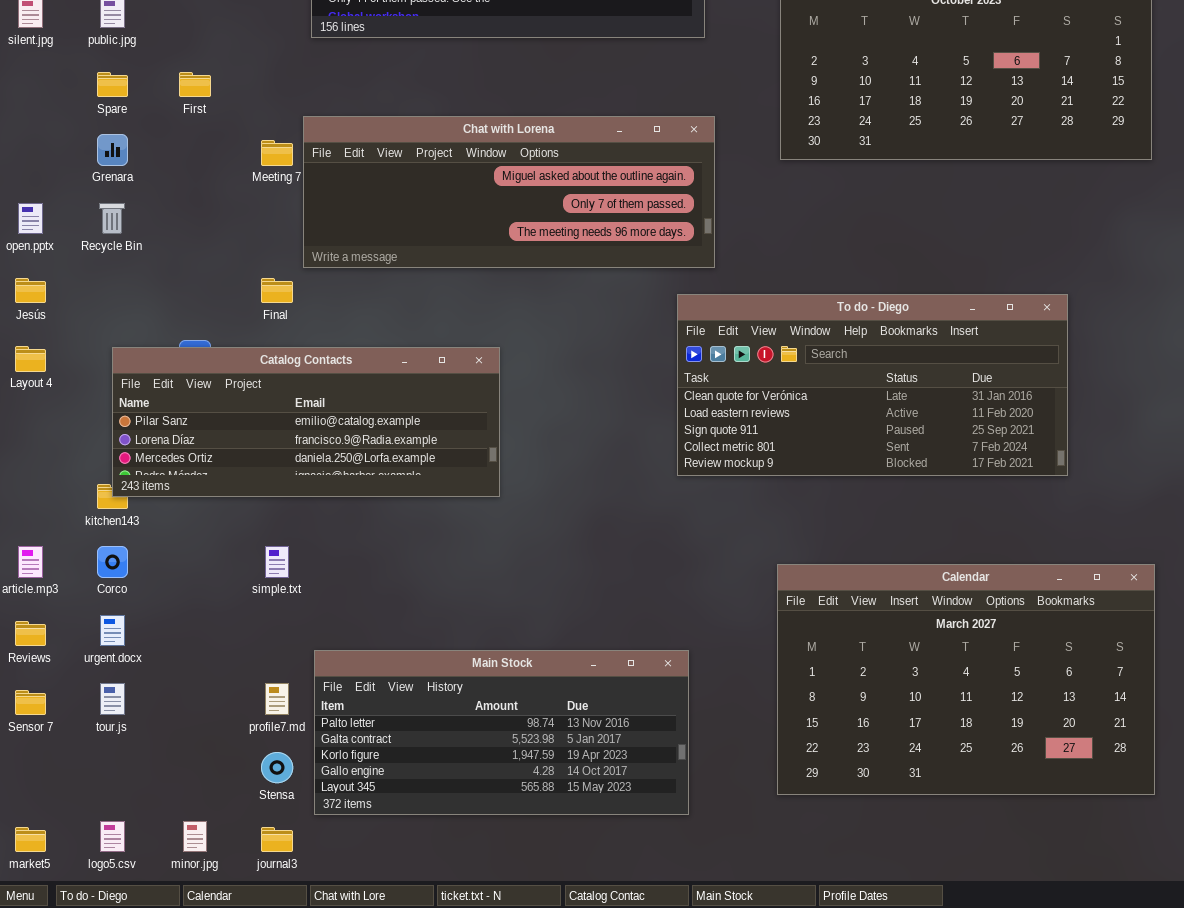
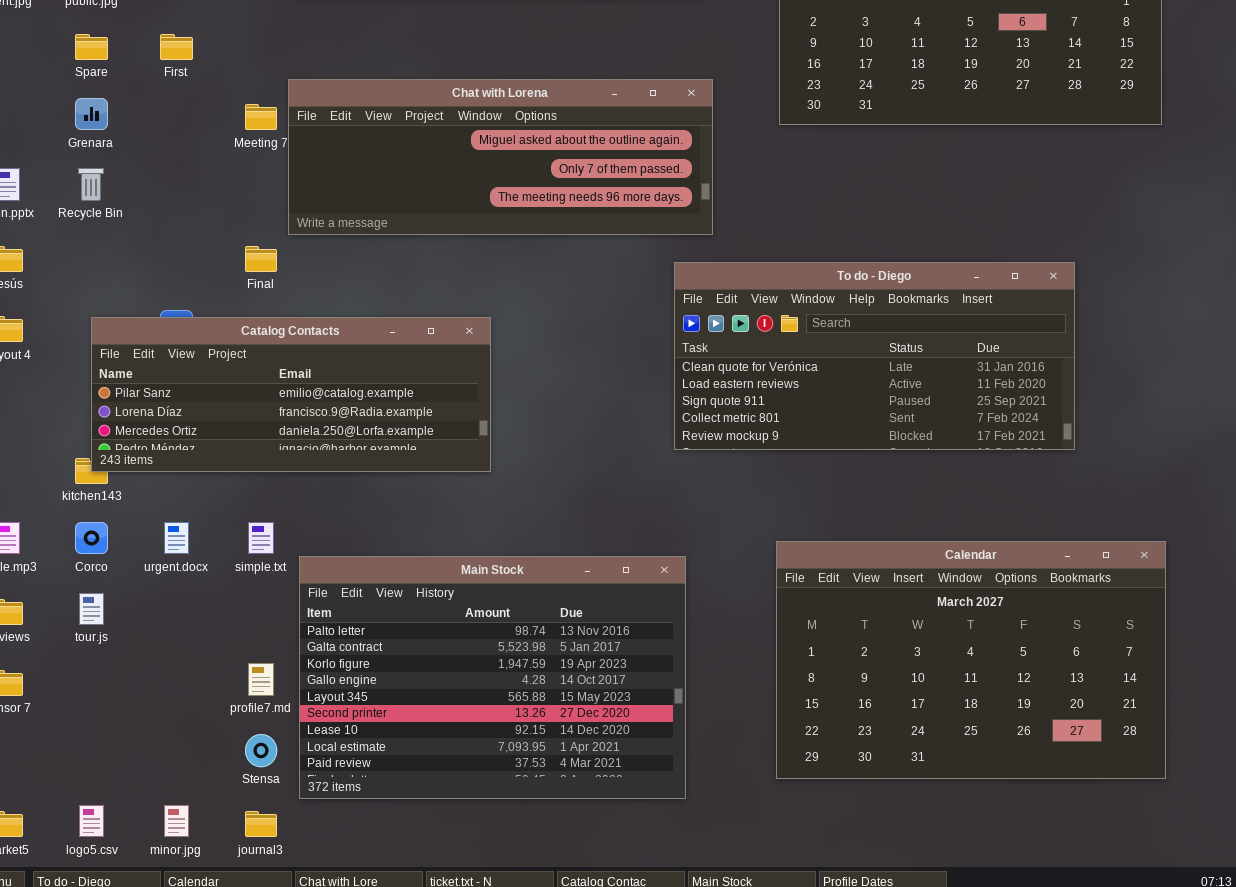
urgent.docx: [100,615,125,646] -> [164,522,189,554], moved
Main Stock: [314,650,689,815] -> [299,556,686,799], resized
tour.js: [100,683,125,715] -> [79,593,104,625], moved

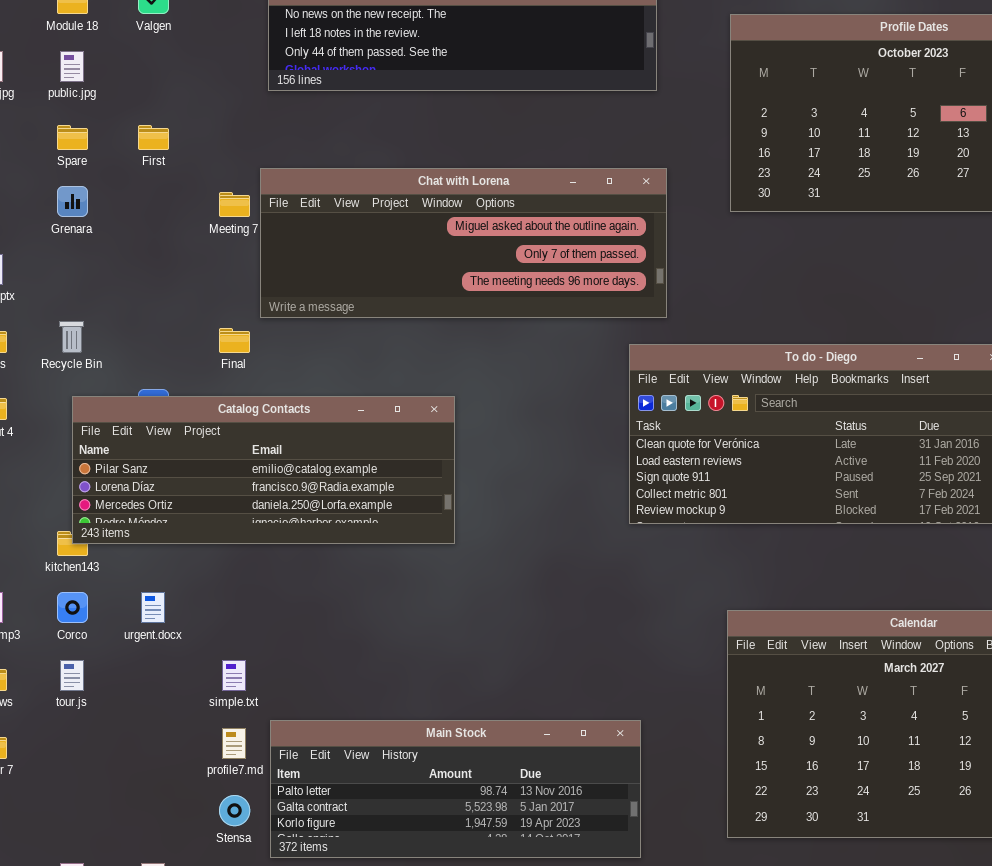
Recycle Bin: [78,168,104,201] -> [59,321,84,353], moved
simple.txt: [248,522,274,554] -> [222,660,246,691], moved
Main Stock: [299,556,686,799] -> [270,720,641,858], resized

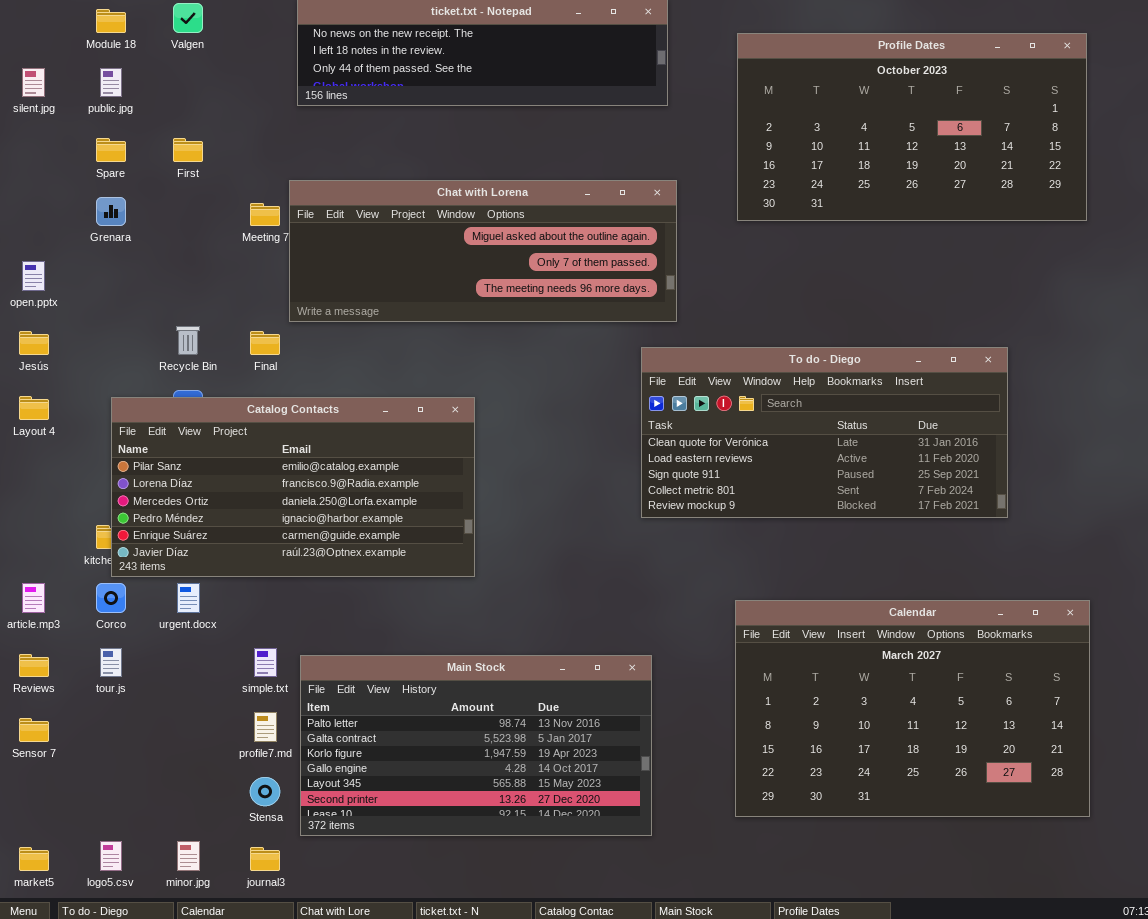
Recycle Bin: [59,321,84,353] -> [176,326,200,355], moved
Catalog Contacts: [72,396,455,544] -> [111,397,475,577], resized
Main Stock: [270,720,641,858] -> [300,655,652,836], resized

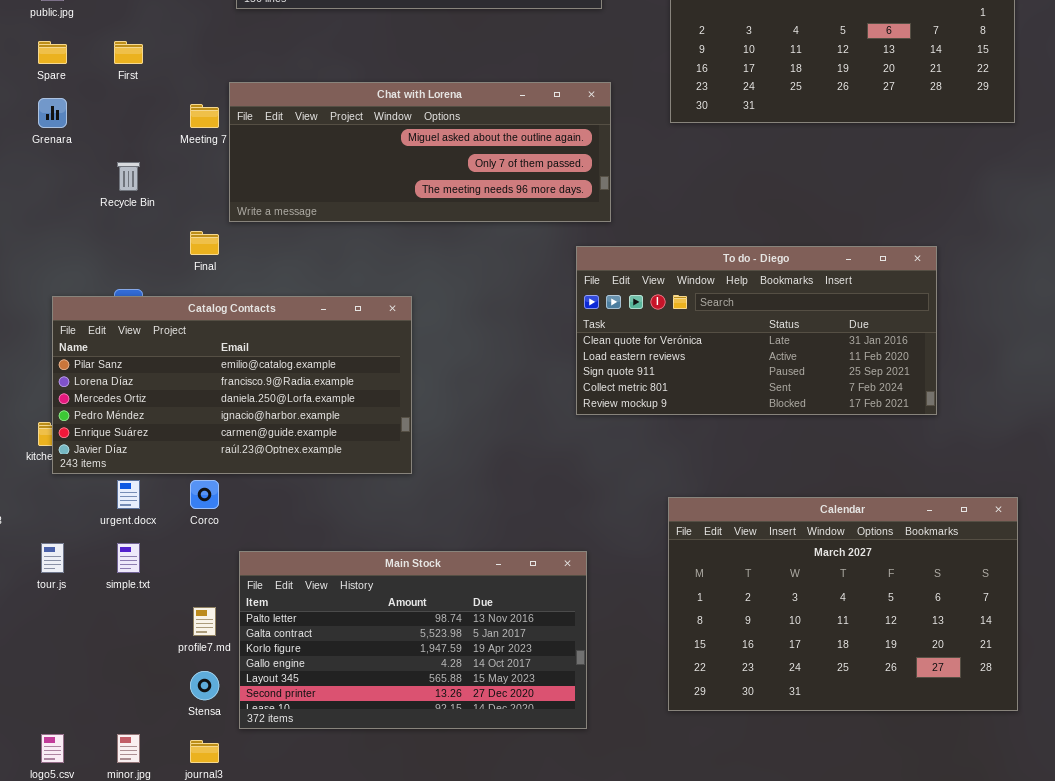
Recycle Bin: [176,326,200,355] -> [117,162,140,191], moved
Corco: [96,583,126,613] -> [190,480,219,509], moved
simple.txt: [254,648,277,677] -> [117,543,140,573], moved

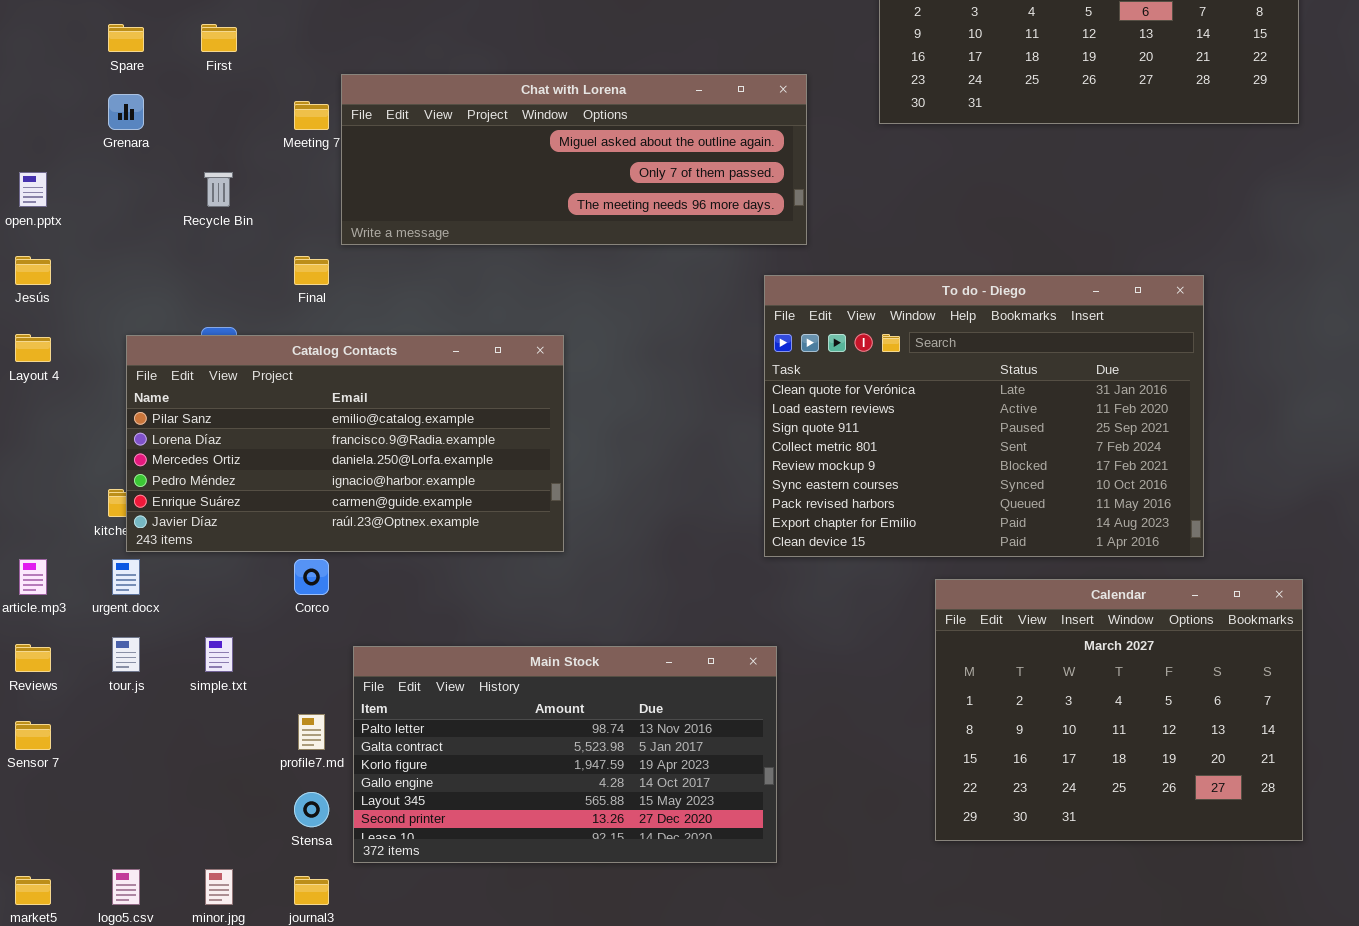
To do - Diego: [576,246,937,415] -> [764,275,1204,557], resized
urgent.docx: [117,480,140,509] -> [112,559,140,595], moved
Calendar: [668,497,1018,711] -> [935,579,1303,841], resized

